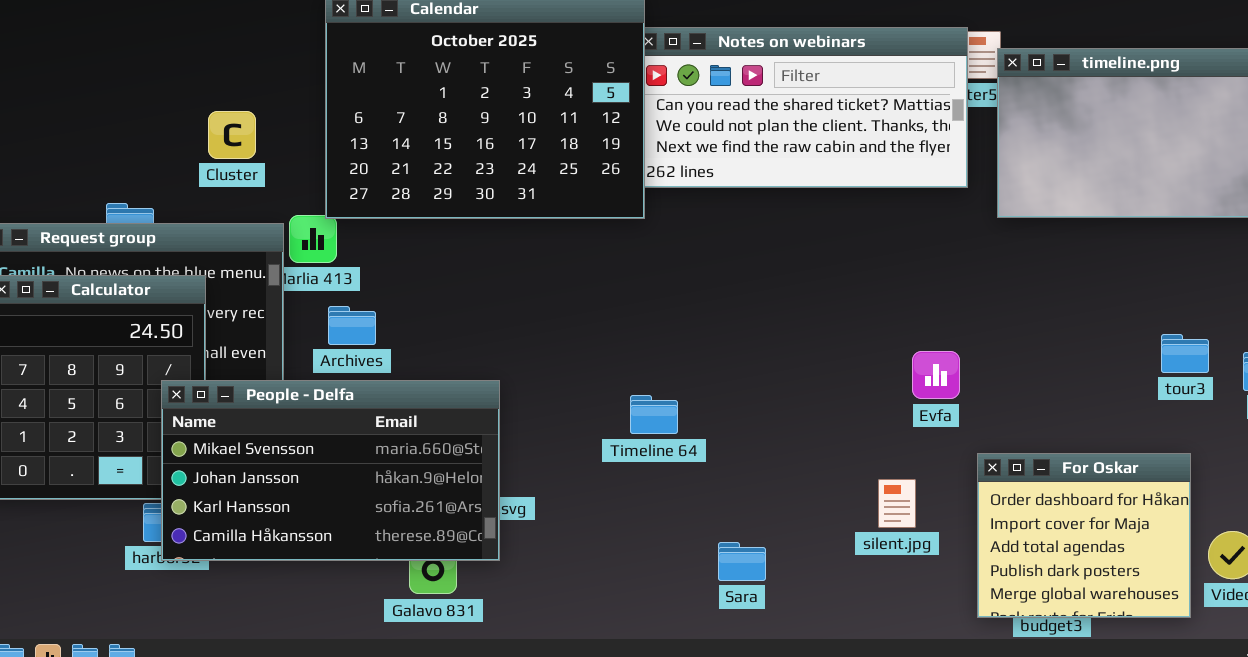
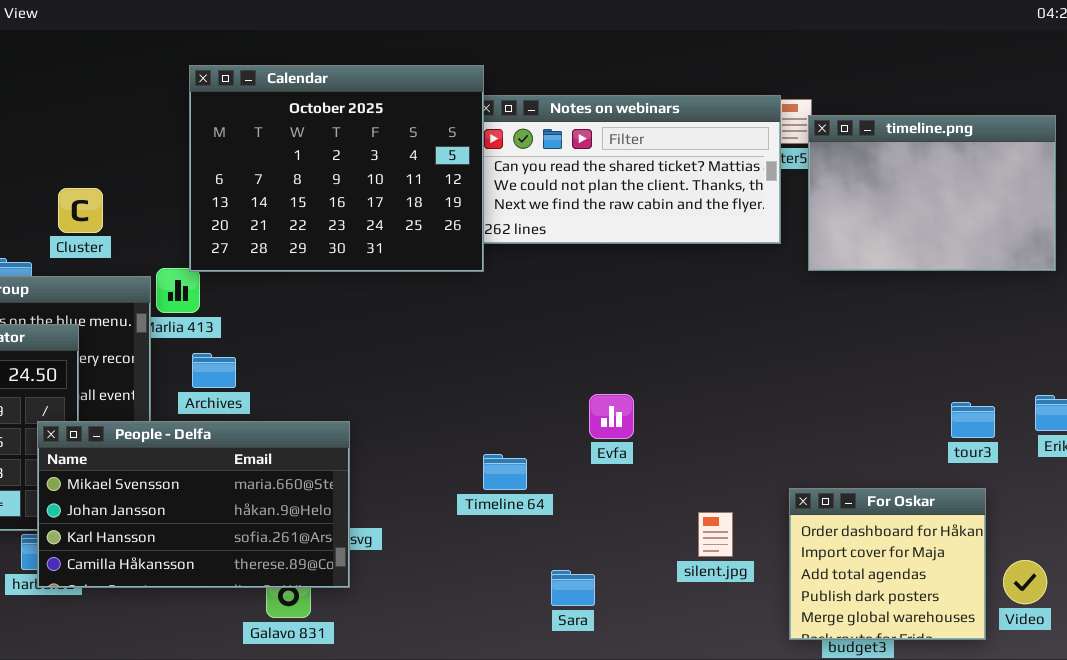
Cluster: [208,111,256,159] -> [58,188,103,233], moved
tour3: [1161,334,1209,373] -> [951,402,995,438], moved
Evfa: [912,351,960,399] -> [589,394,634,439], moved
Timeline 64: [630,395,678,434] -> [483,454,527,490], moved

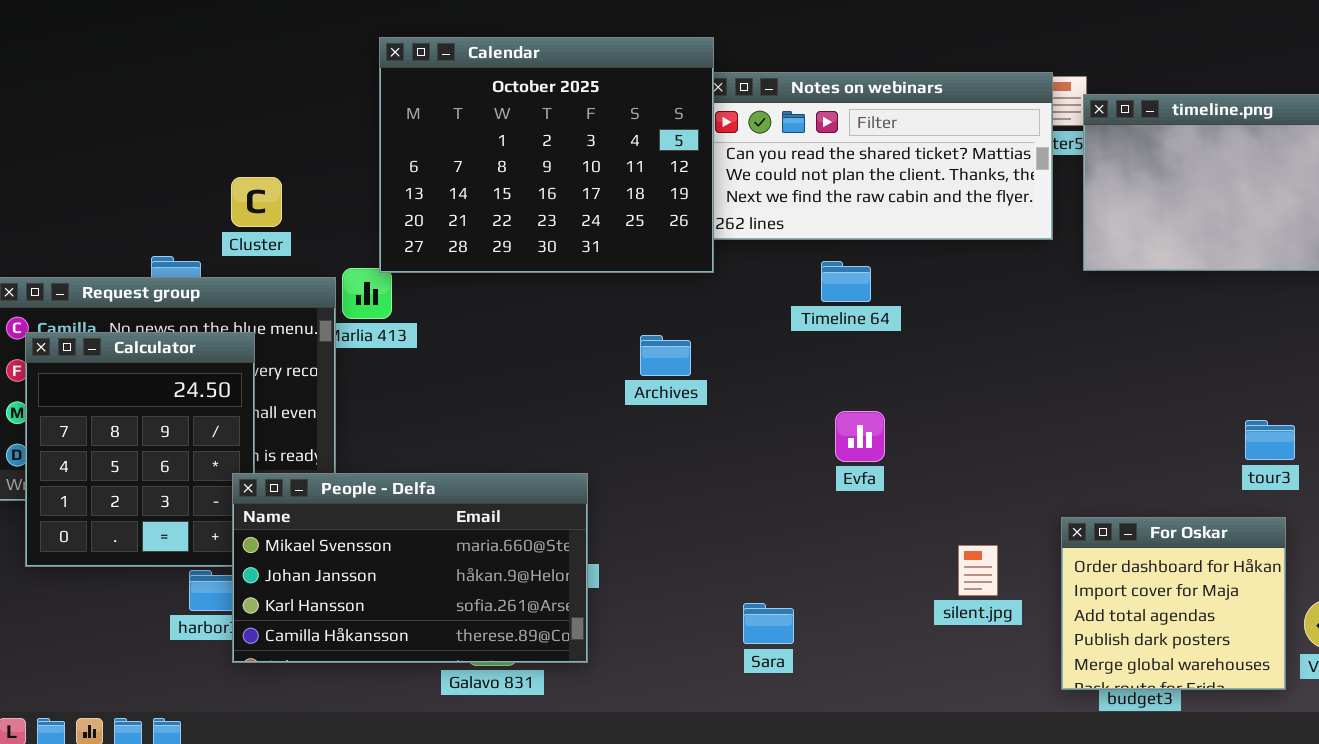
Archives: [192,353,236,388] -> [640,335,691,376], moved
People - Delfa: [37,421,350,588] -> [232,473,588,663], moved
Timeline 64: [483,454,527,490] -> [821,261,871,302], moved
Sara: [551,570,595,606] -> [743,603,794,644], moved

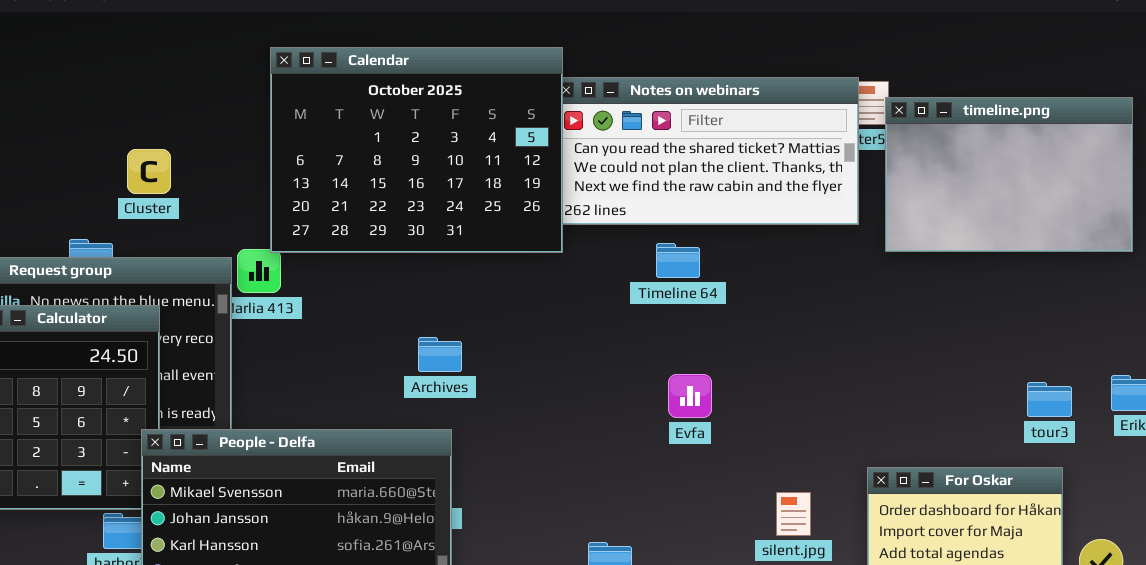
Cluster: [231,177,282,227] -> [127,149,171,194], moved
Archives: [640,335,691,376] -> [418,337,462,372], moved

